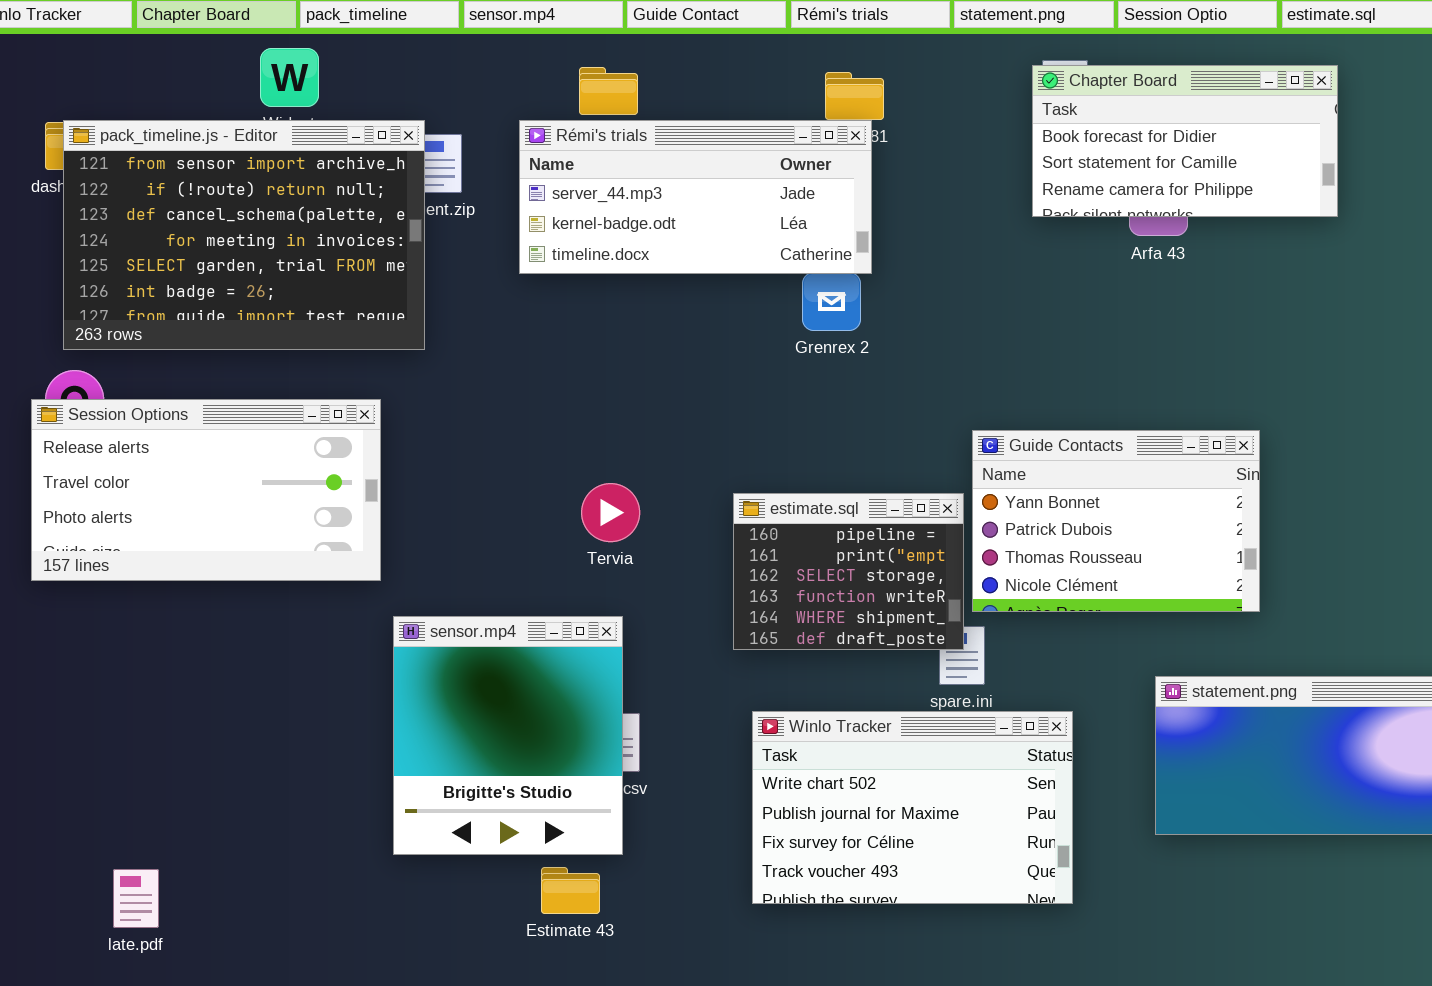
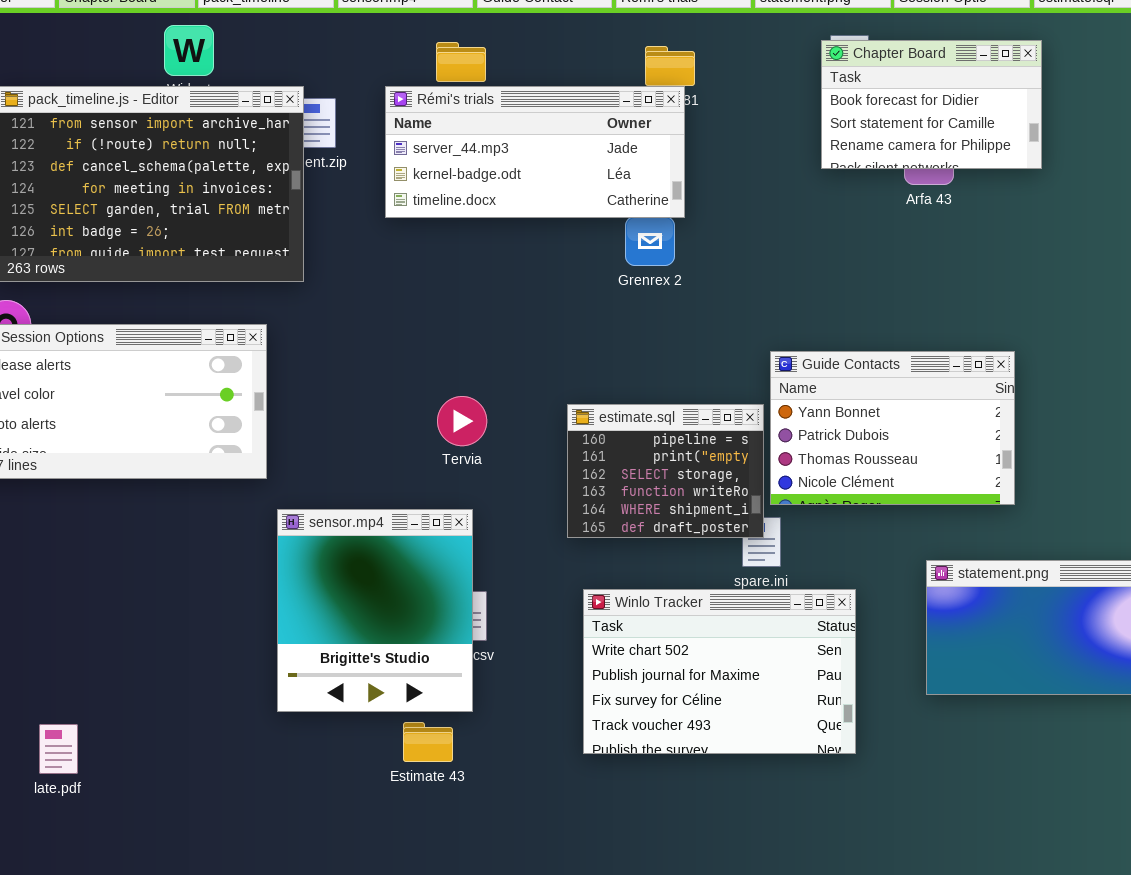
Chapter Board: [1032,65,1338,217] -> [821,40,1042,169], resized

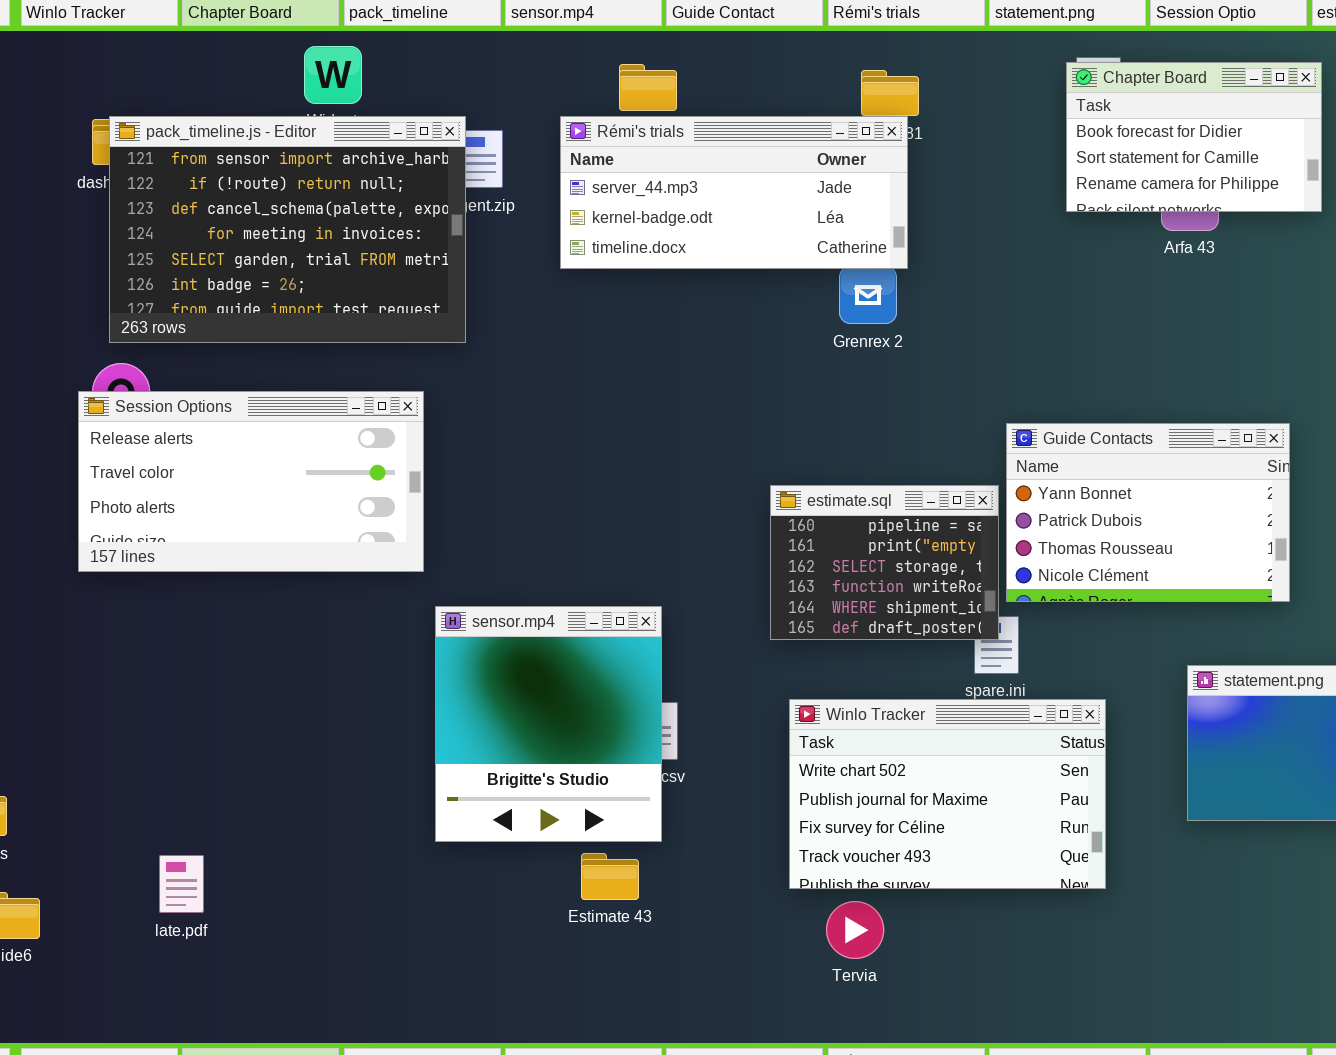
Tervia: [437,396,487,446] -> [826,901,884,959], moved

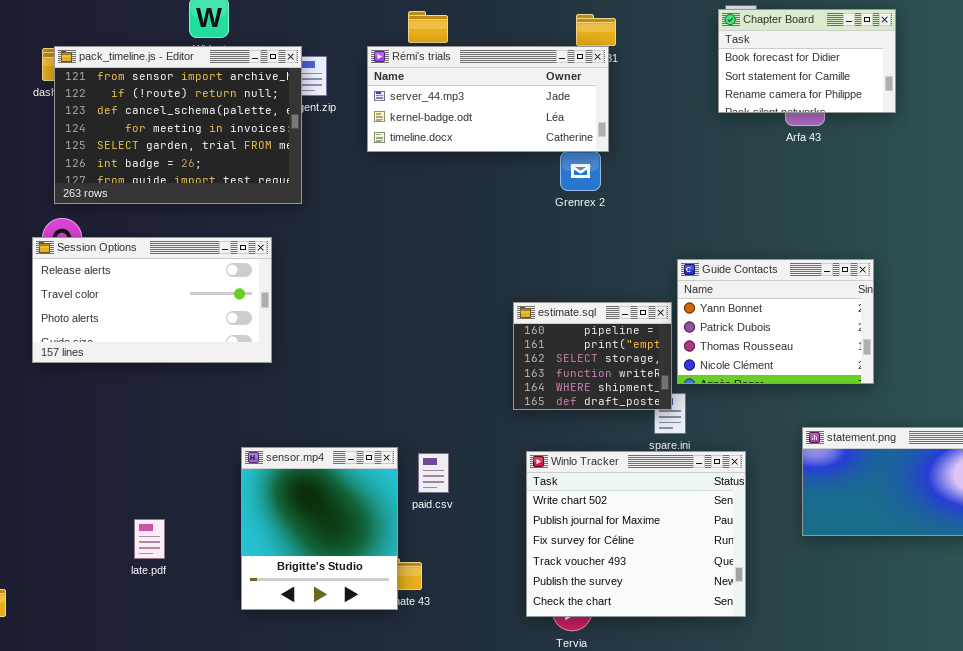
sensor.mp4: [435,606,662,842] -> [241,447,398,610], moved
Winlo Tracker: [789,699,1106,889] -> [526,451,746,617], resized
late.pdf: [159,855,204,913] -> [134,519,165,559], moved

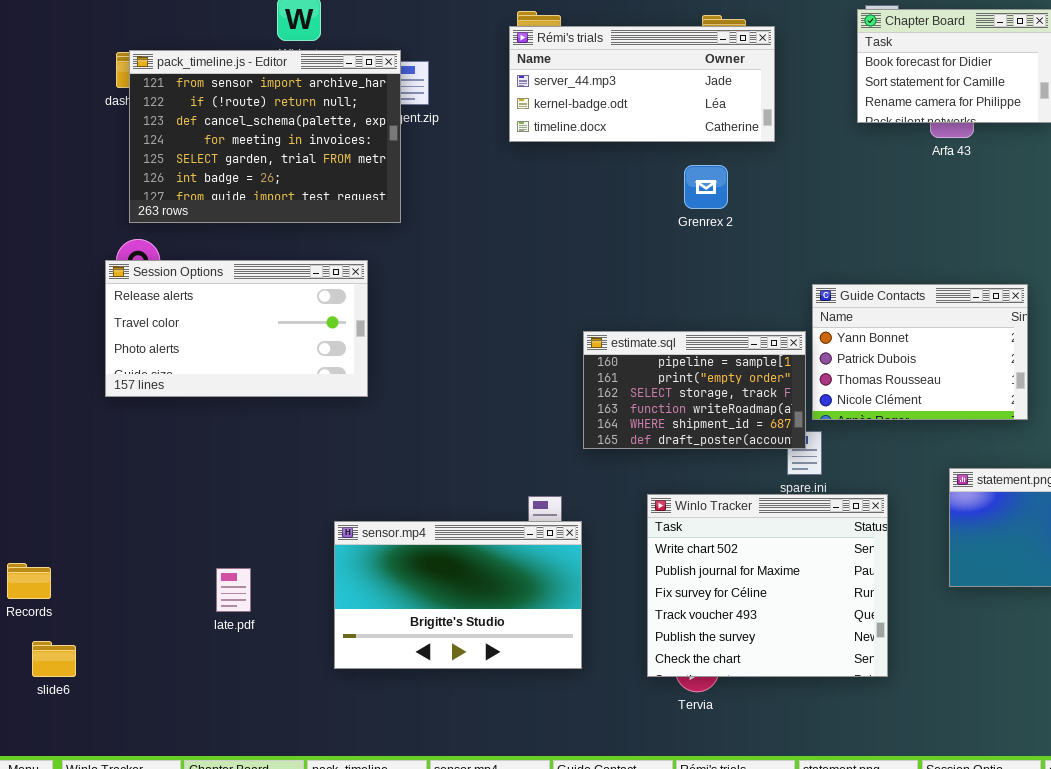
Rémi's trials: [367,46,609,152] -> [509,26,775,142], moved
estimate.sql: [513,302,672,410] -> [583,331,806,449], resized
sensor.mp4: [241,447,398,610] -> [334,521,582,669], resized

